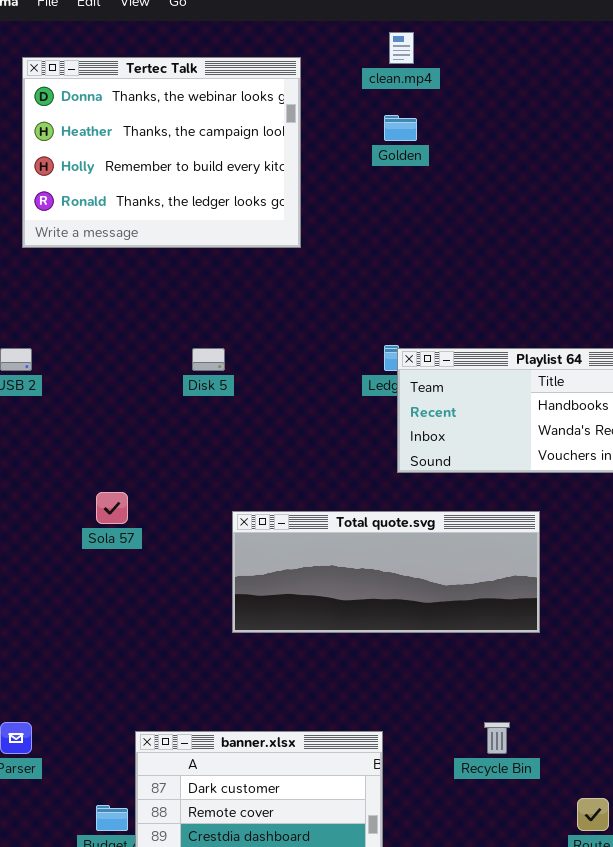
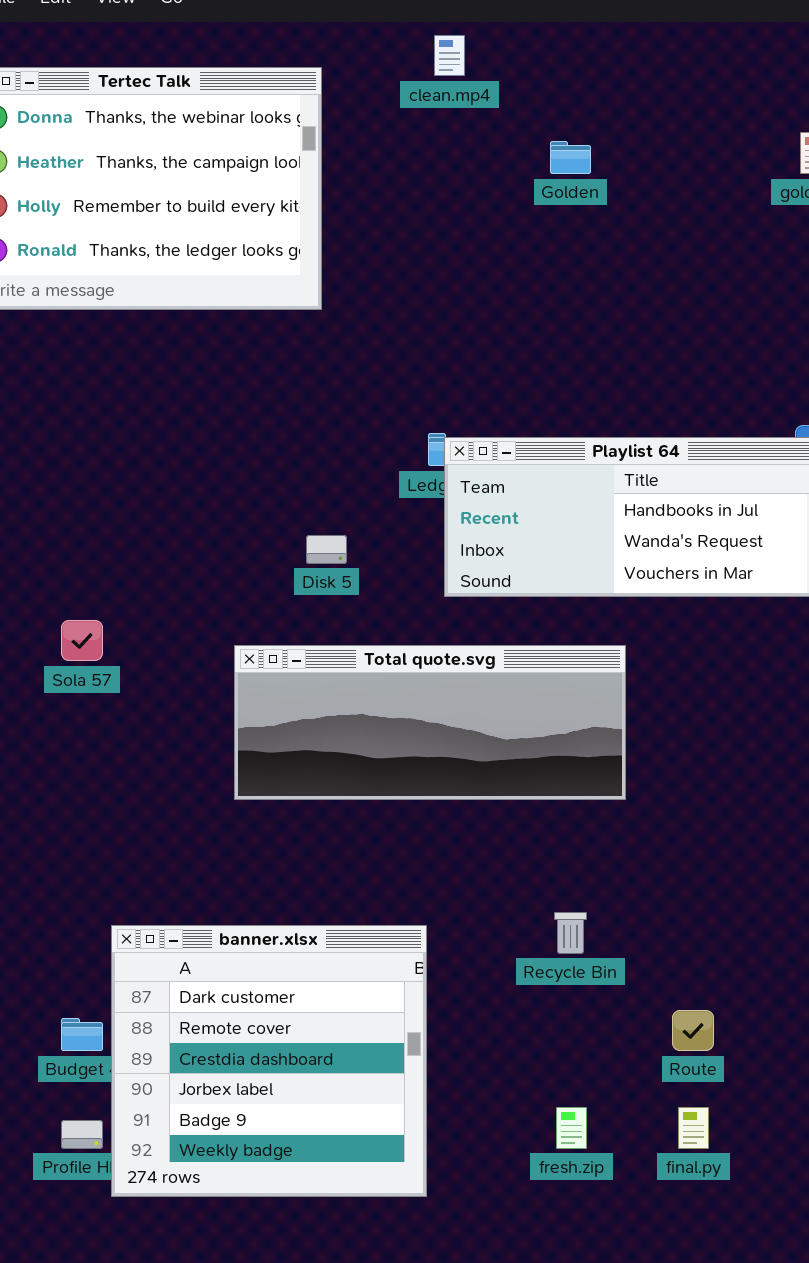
Golden: [384,115,417,141] -> [550,141,591,174], moved
Disk 5: [192,348,225,371] -> [306,535,347,564], moved

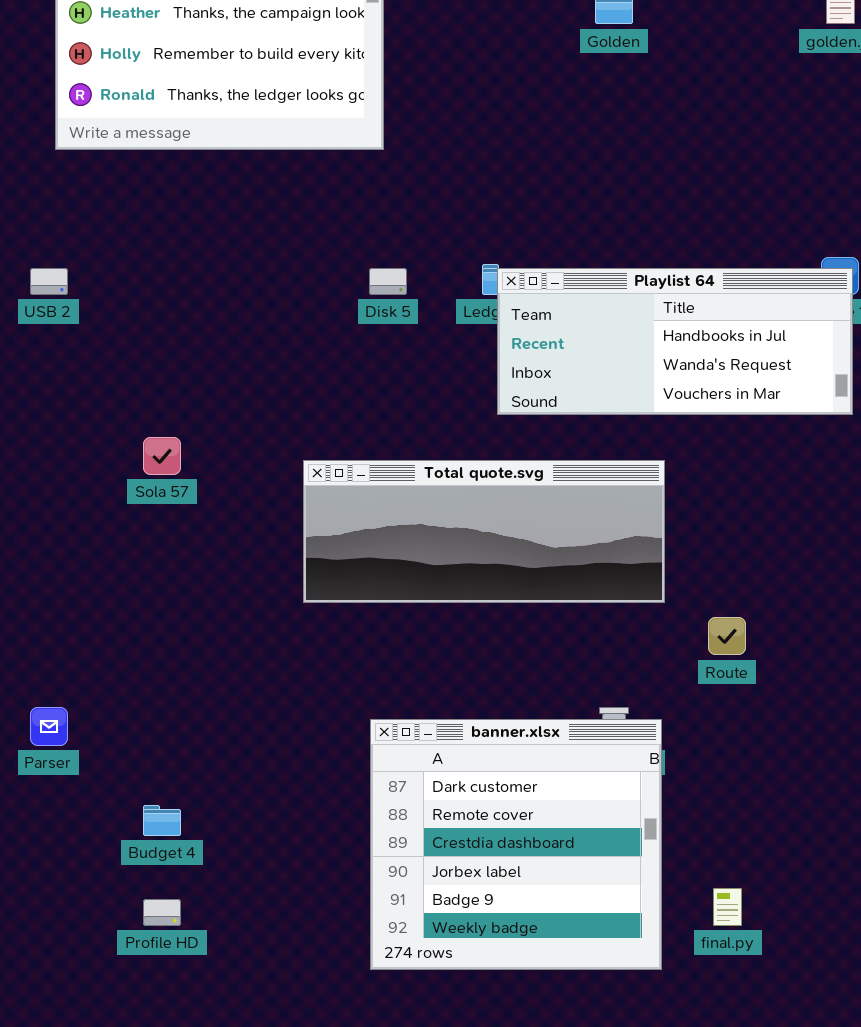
Disk 5: [306,535,347,564] -> [369,268,407,295], moved
banner.xlsx: [111,925,427,1197] -> [370,719,662,970], moved
Route: [672,1010,714,1051] -> [708,617,746,655], moved

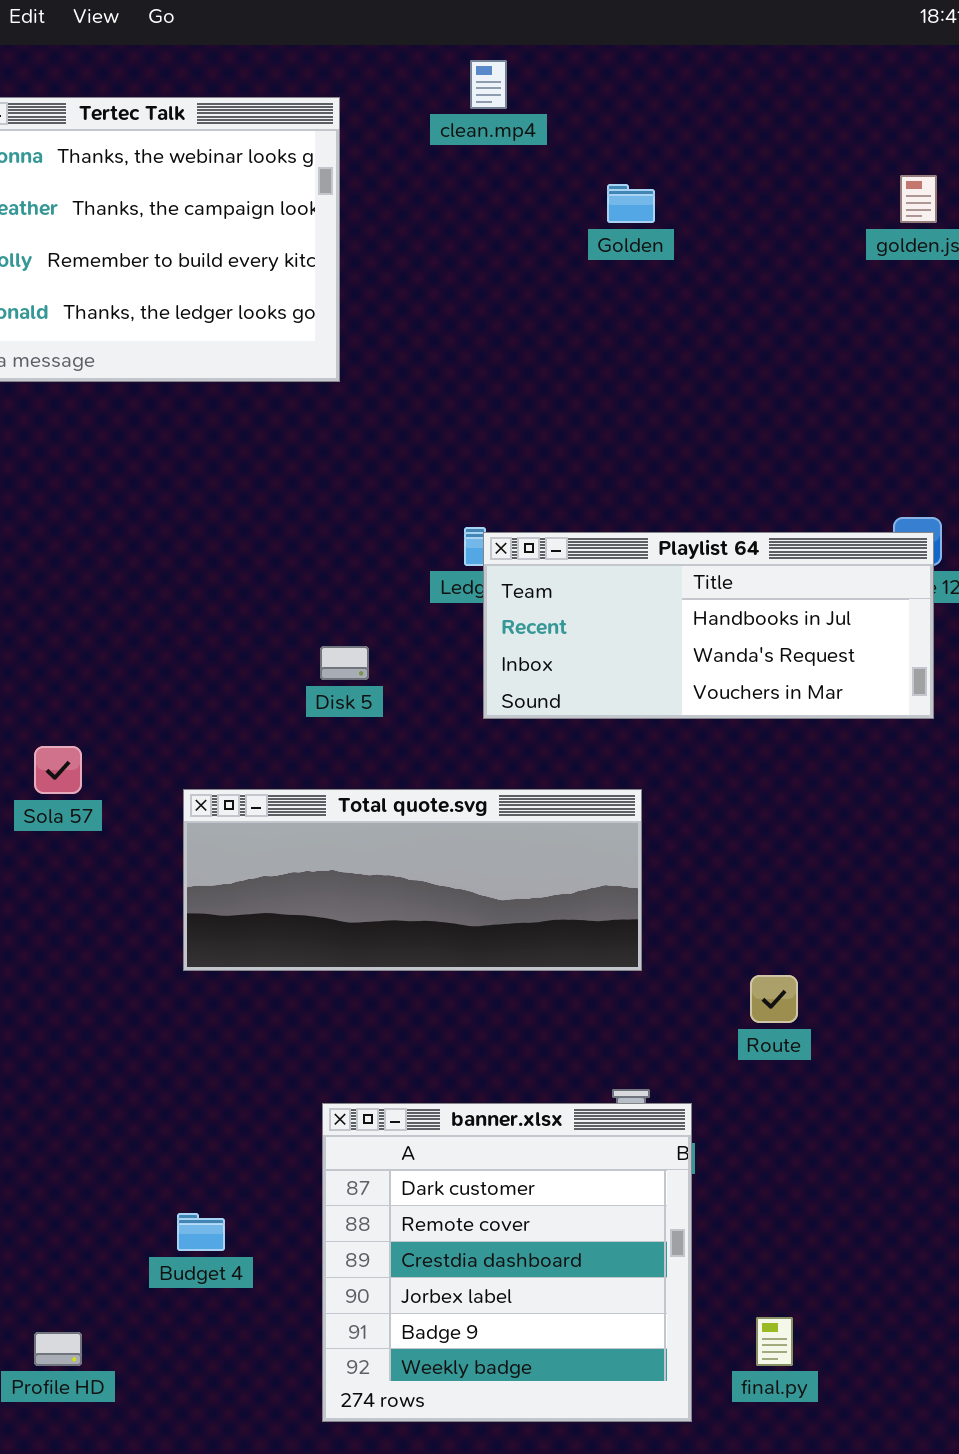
Disk 5: [369,268,407,295] -> [320,646,369,680], moved
Total quote.svg: [303,460,665,603] -> [183,789,642,971], moved
Budget 4: [143,805,181,836] -> [177,1213,225,1251], moved

